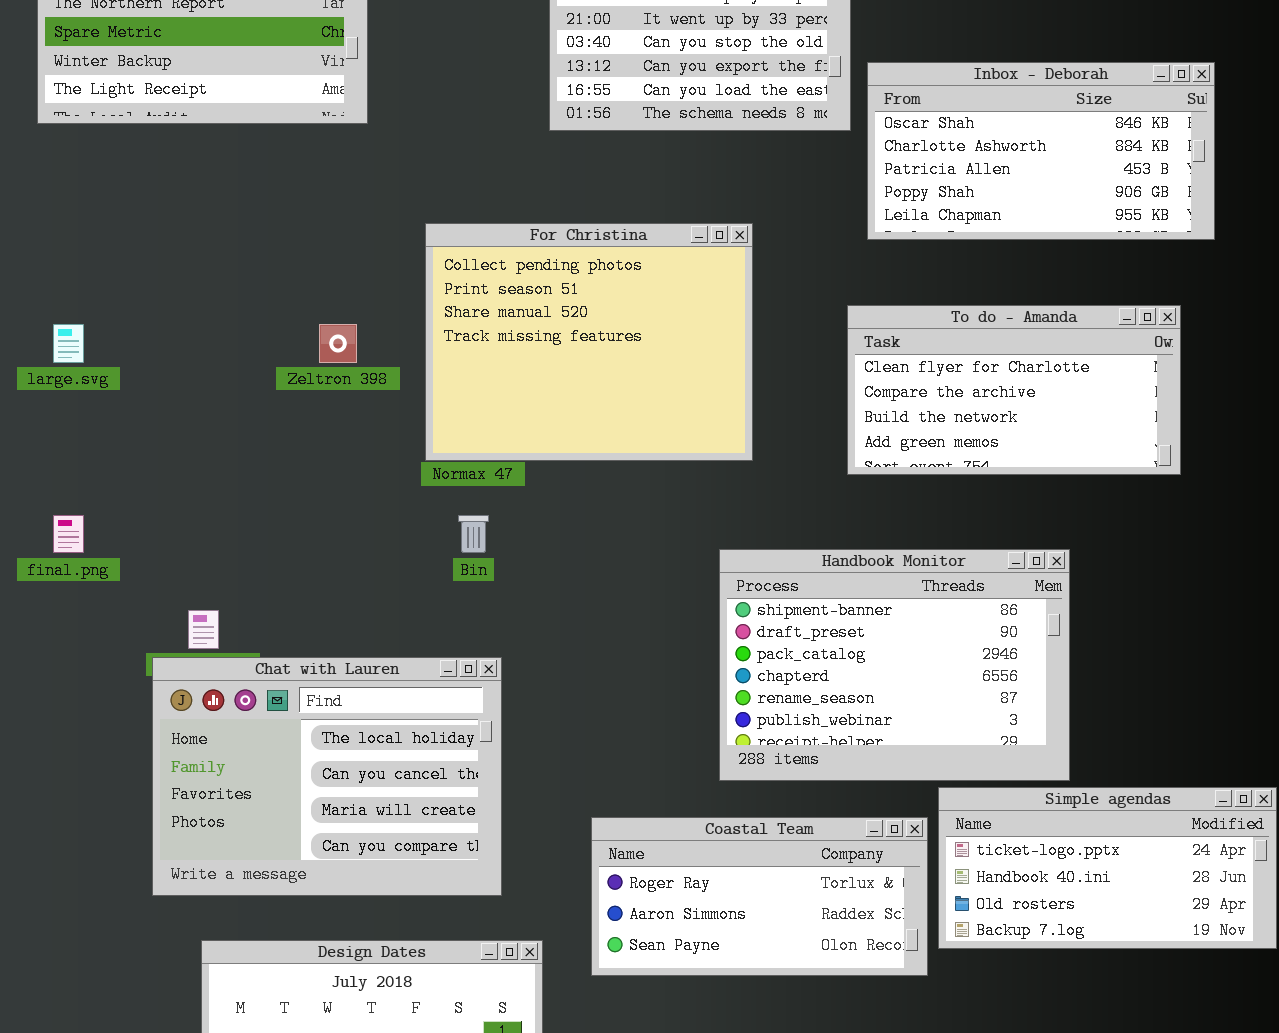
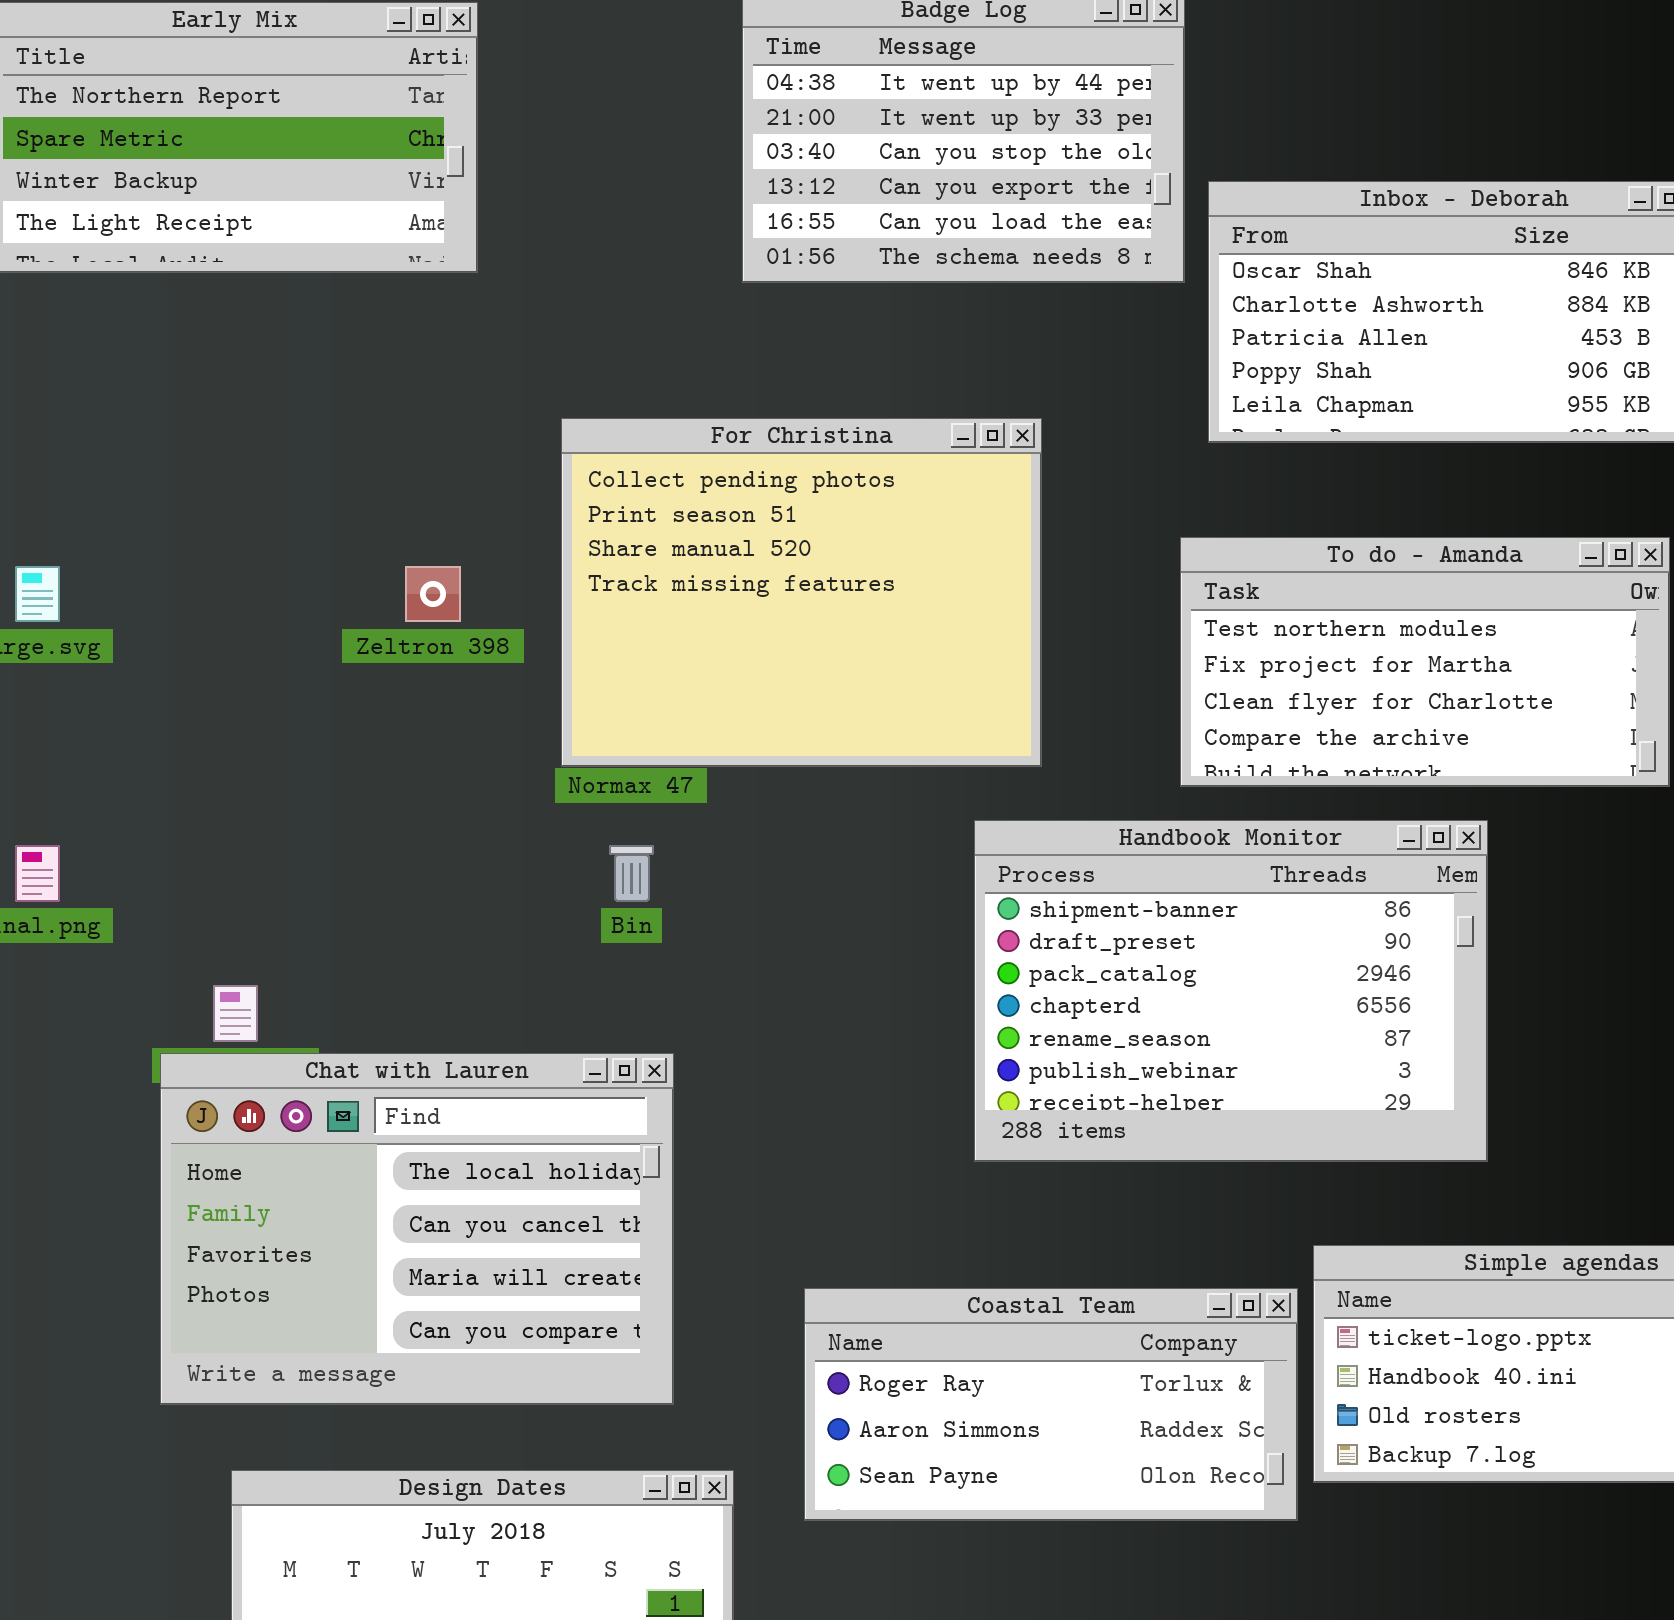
To do - Amanda: [847,305,1181,475] -> [1180,537,1670,787], scrolled up 2 rows
Handbook Monitor: [719,549,1070,781] -> [974,820,1488,1162], moved

